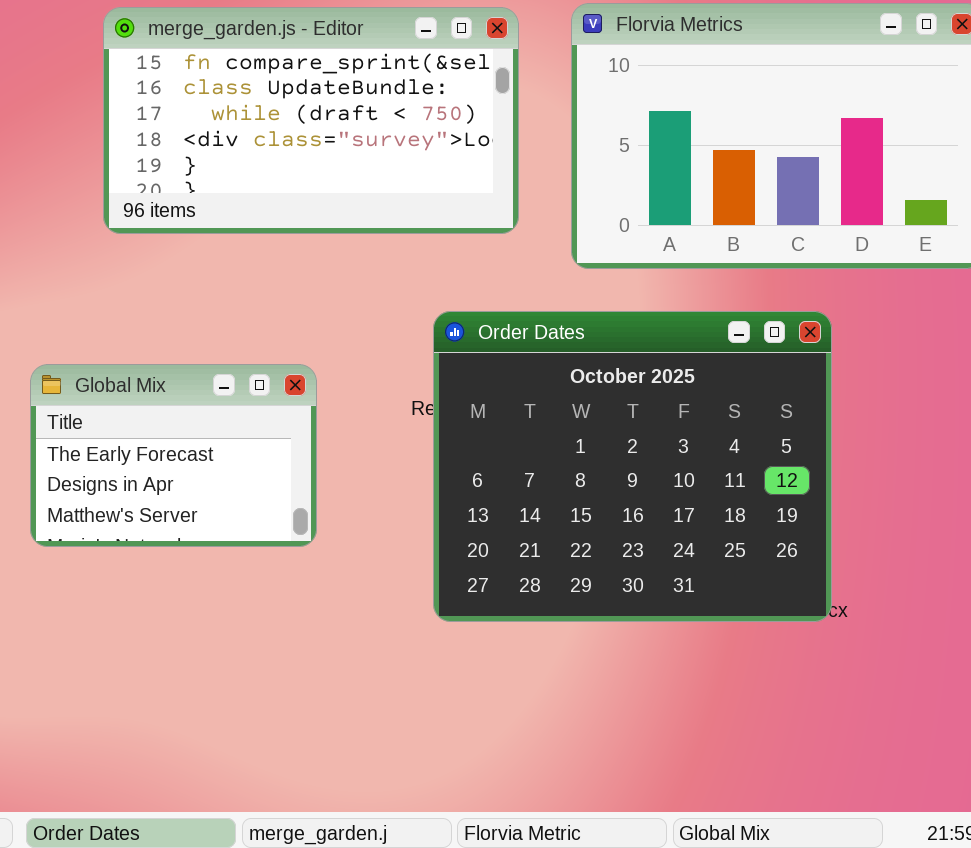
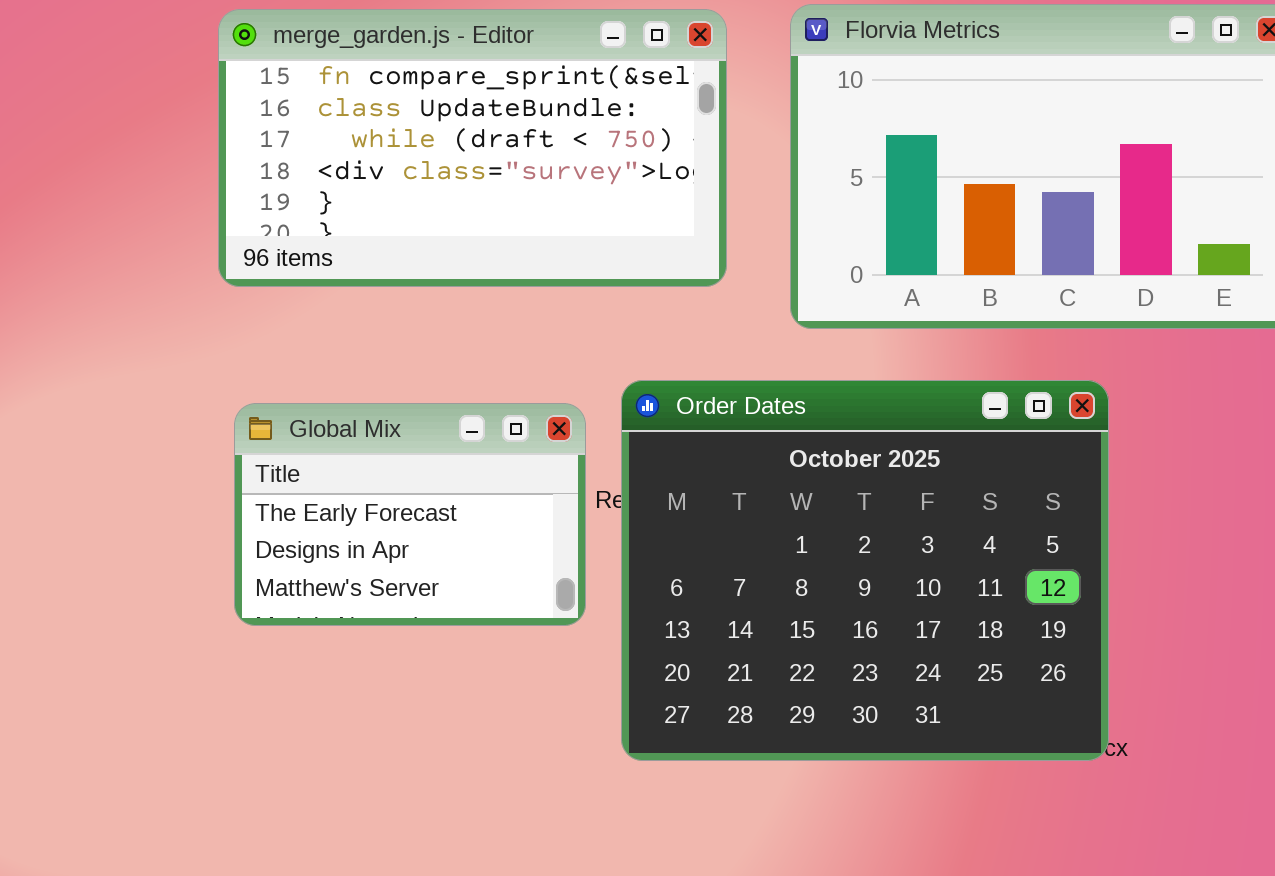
Global Mix: [30,364,317,547] -> [234,403,586,626], moved

